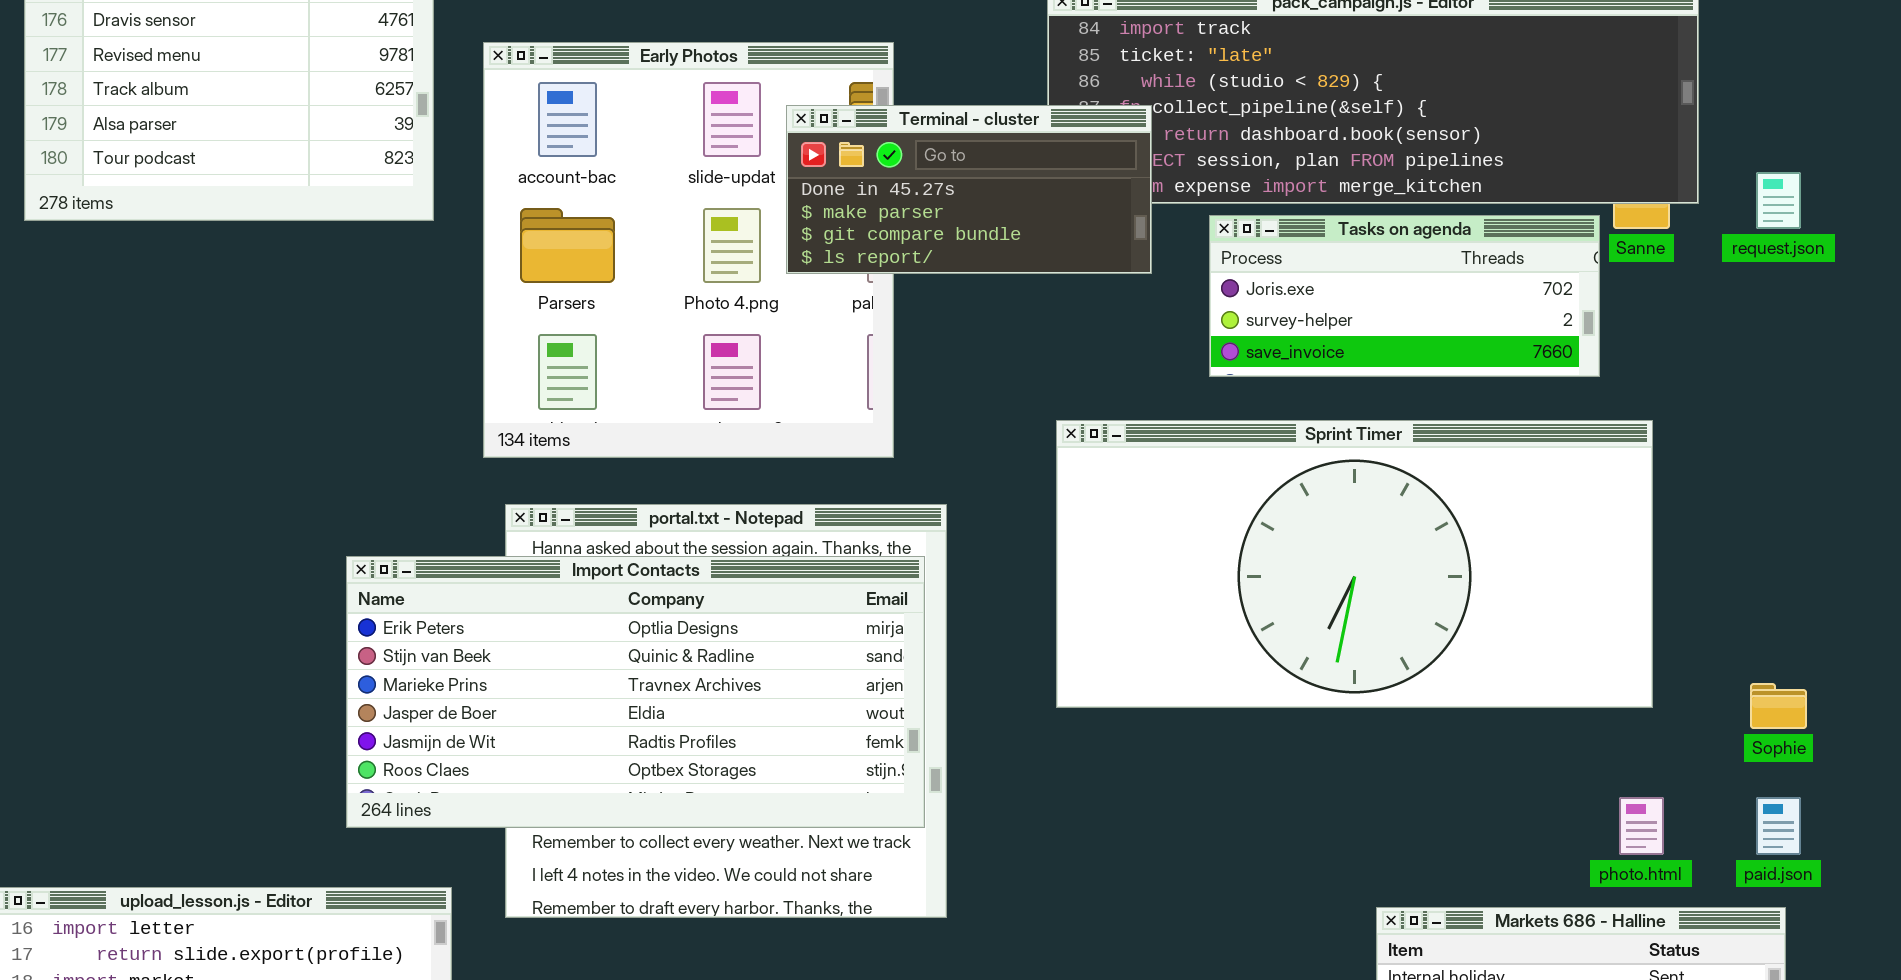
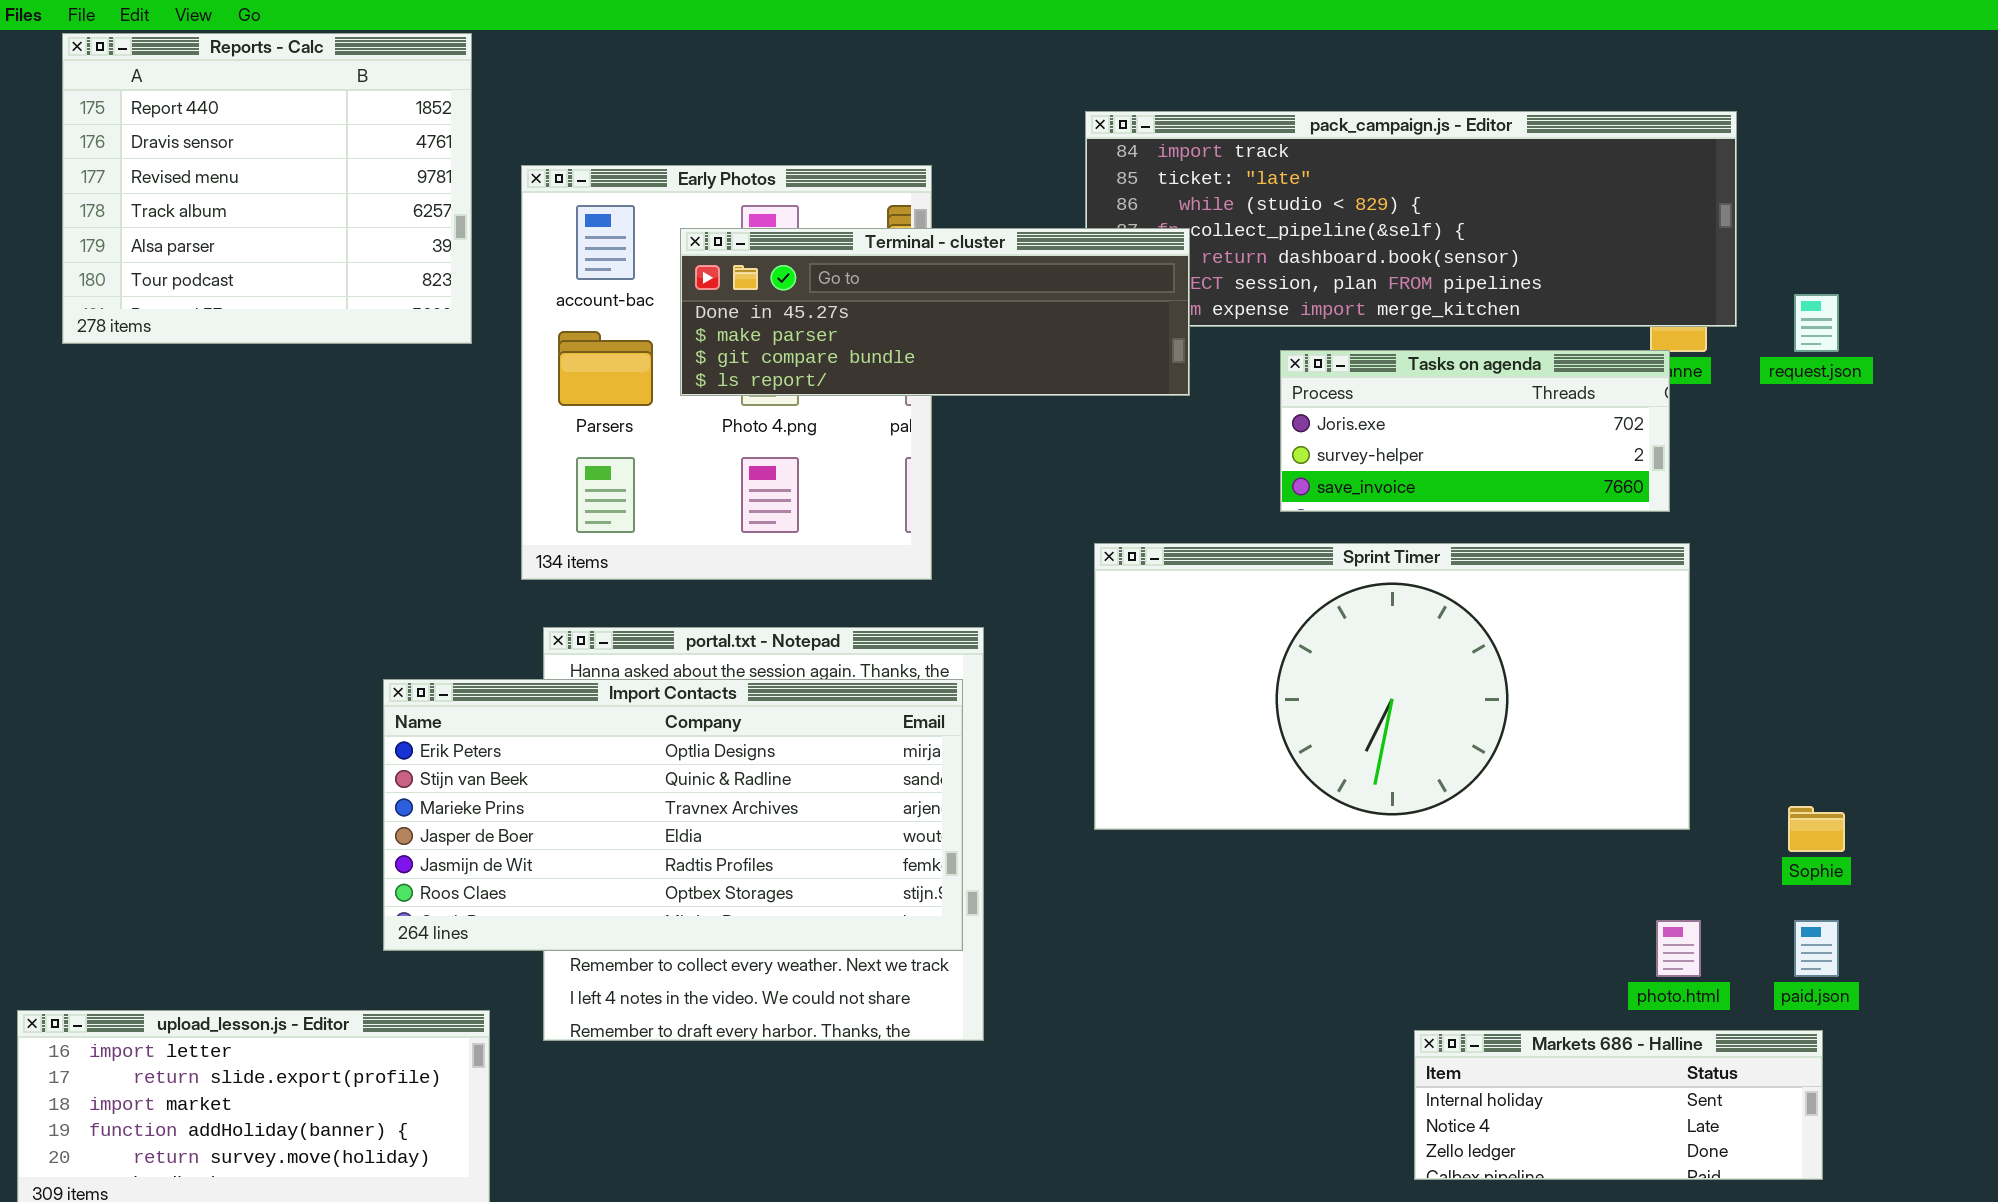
Terminal - cluster: [786,105,1152,274] -> [680,228,1190,396], resized
Tasks on agenda: [1209,215,1600,377] -> [1280,350,1670,512], moved

